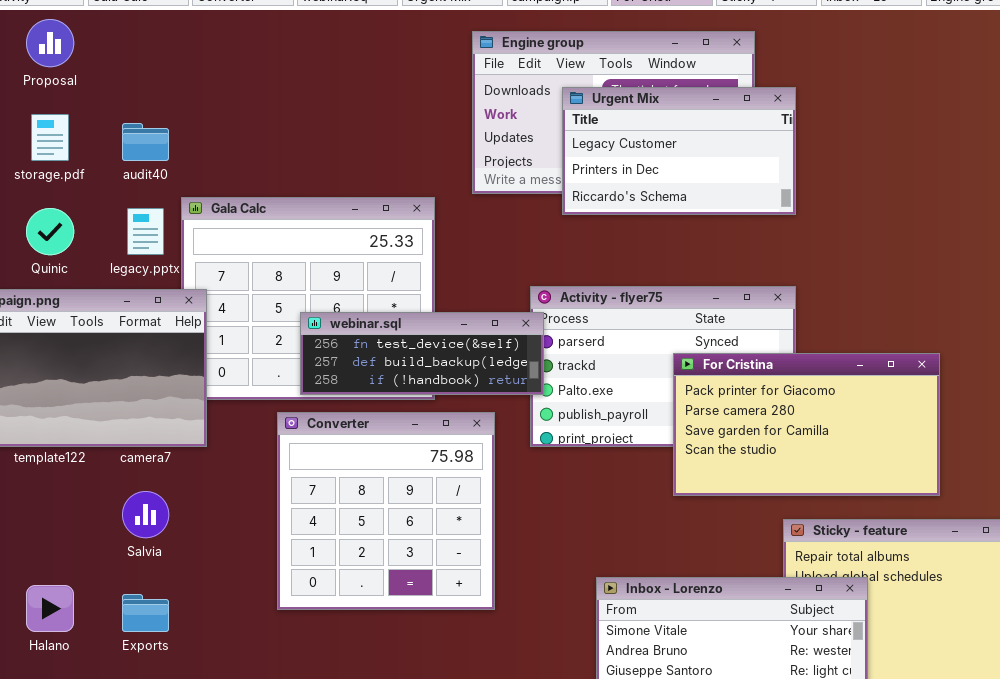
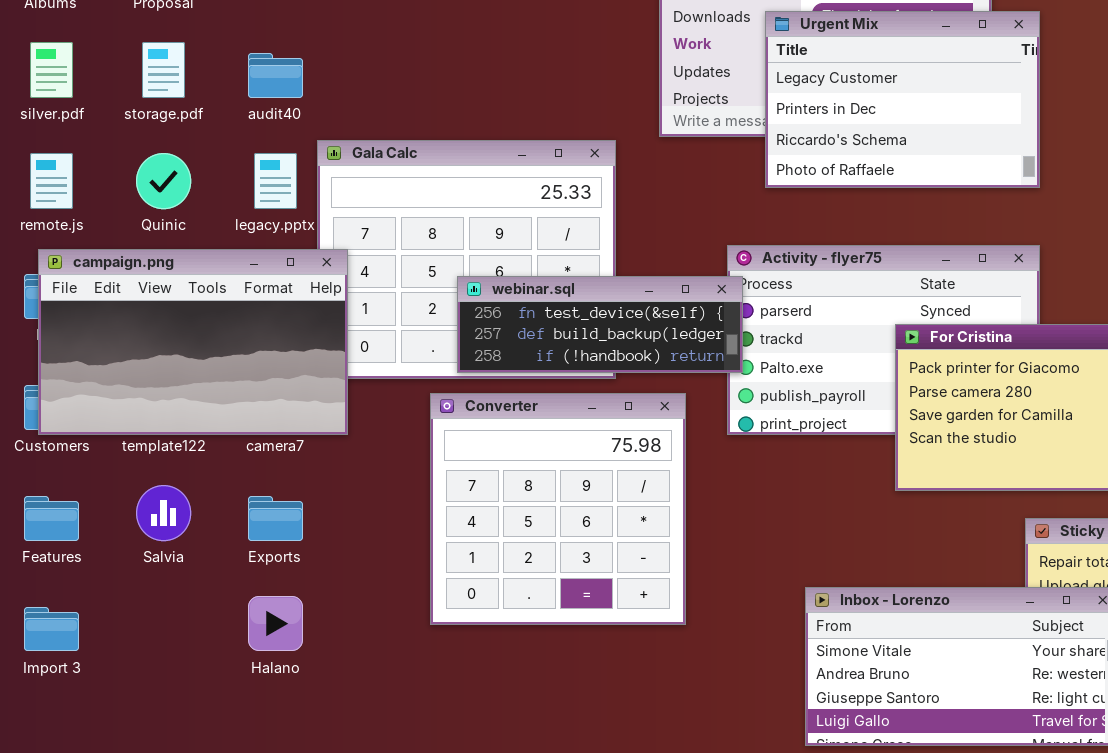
Urgent Mix: [562,87,796,215] -> [765,11,1040,188], resized
Salvia: [122,491,169,538] -> [136,485,191,541], moved
Halano: [26,585,74,632] -> [248,596,303,651], moved
Exports: [122,594,169,632] -> [248,496,303,541], moved

